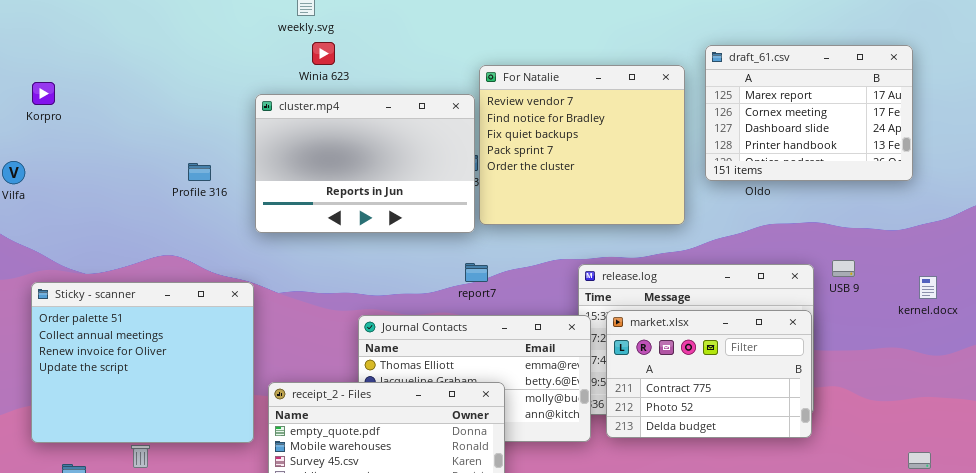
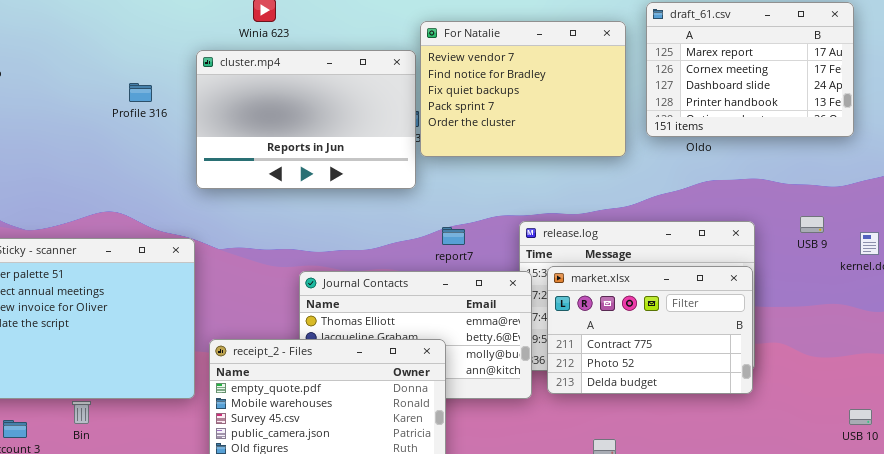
For Natalie: [479,65,685,225] -> [420,21,626,157], resized
Profile 316: [188,163,211,181] -> [129,83,152,102], moved
USB 9: [832,260,855,277] -> [800,216,824,233], moved
report7: [465,263,488,282] -> [442,227,465,245], moved

